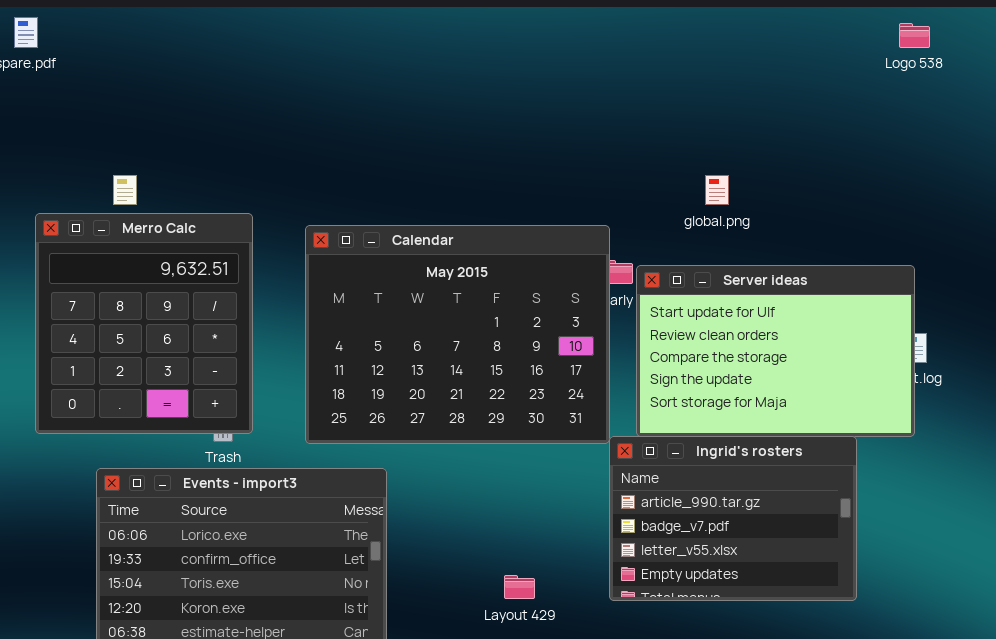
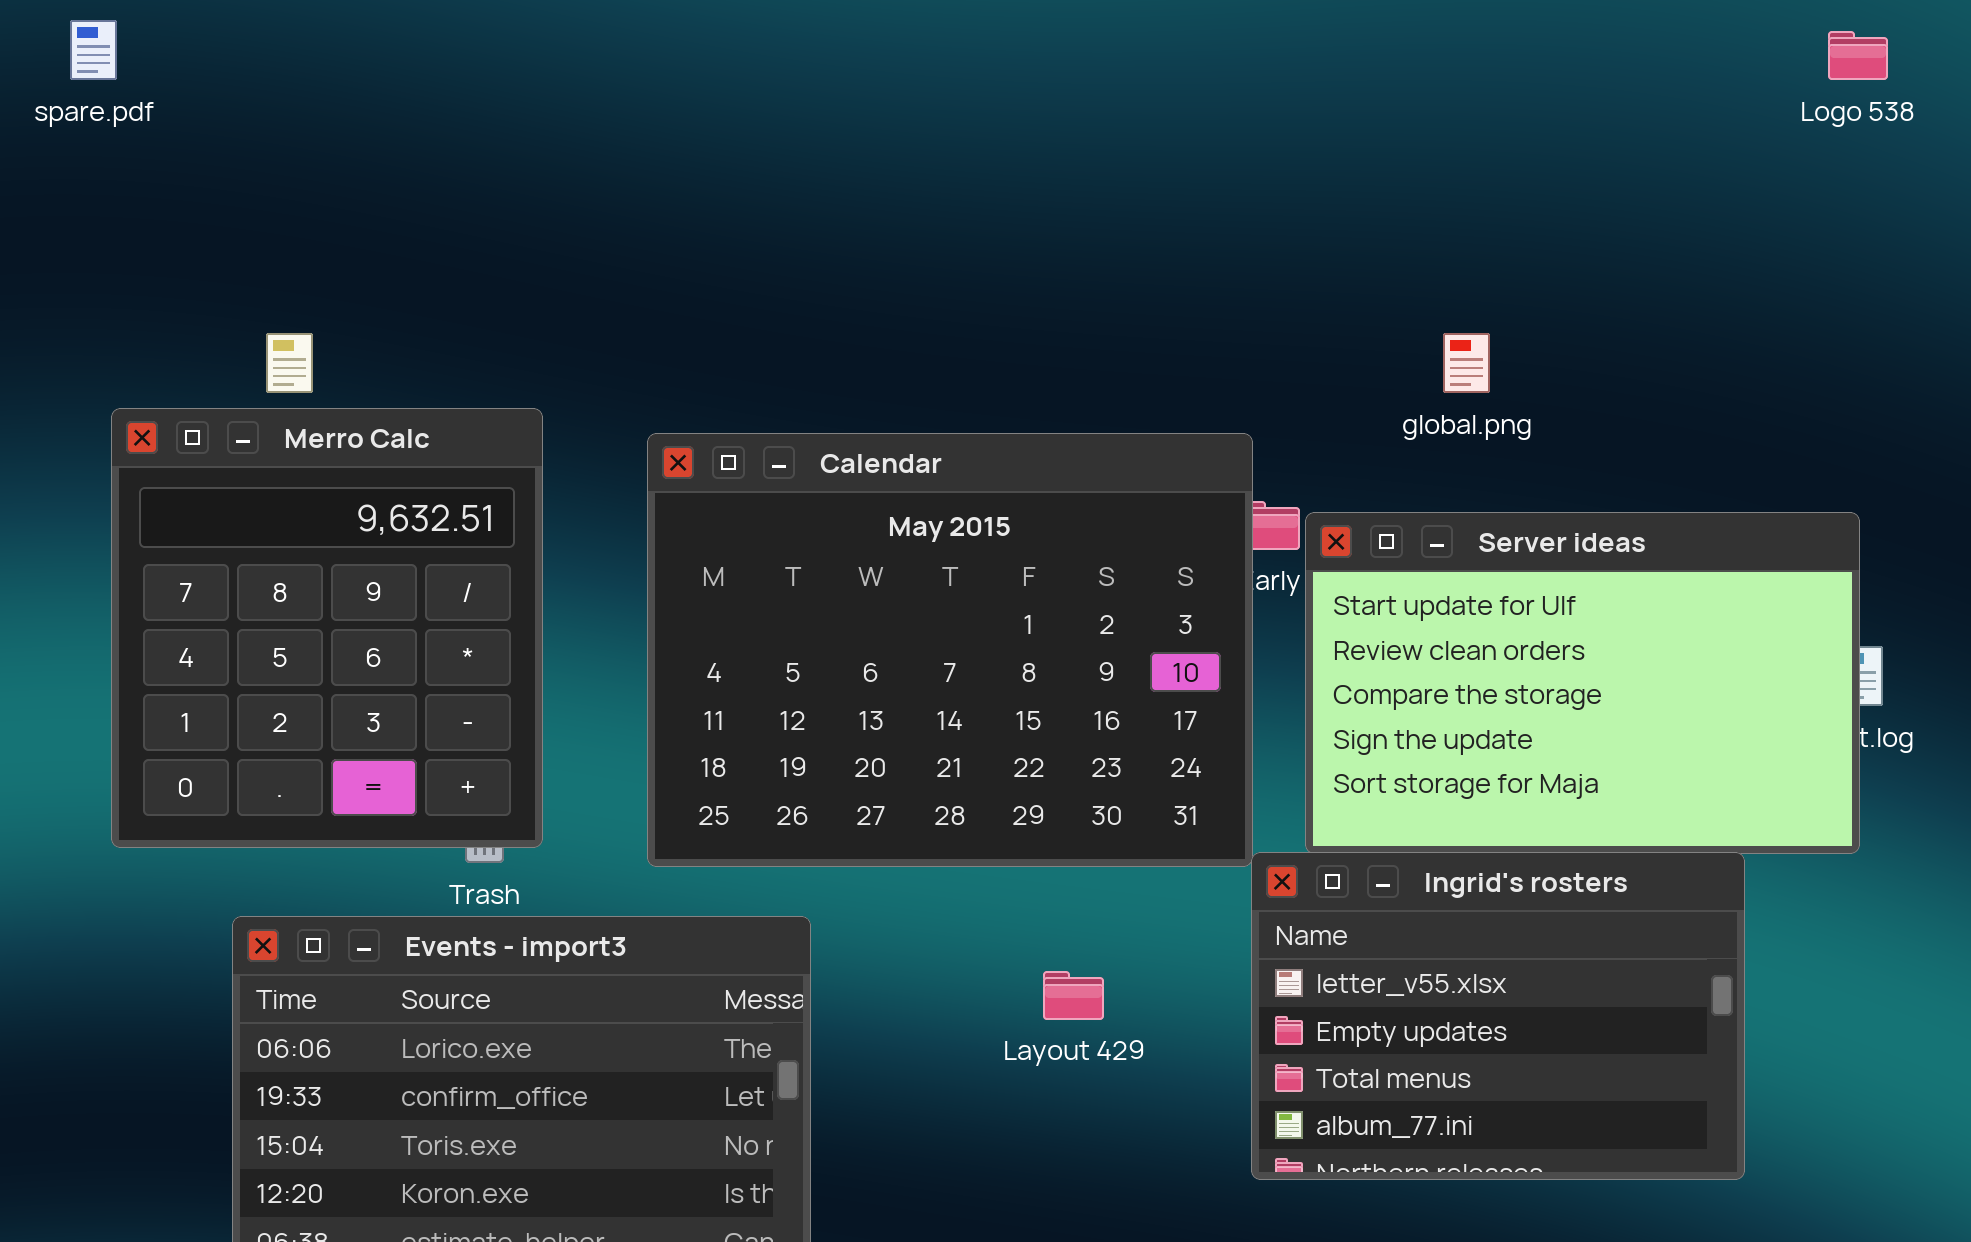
Ingrid's rosters: [609,436,857,601] -> [1251,852,1745,1180], scrolled down 2 rows
Layout 429: [504,575,535,599] -> [1043,971,1104,1020], moved

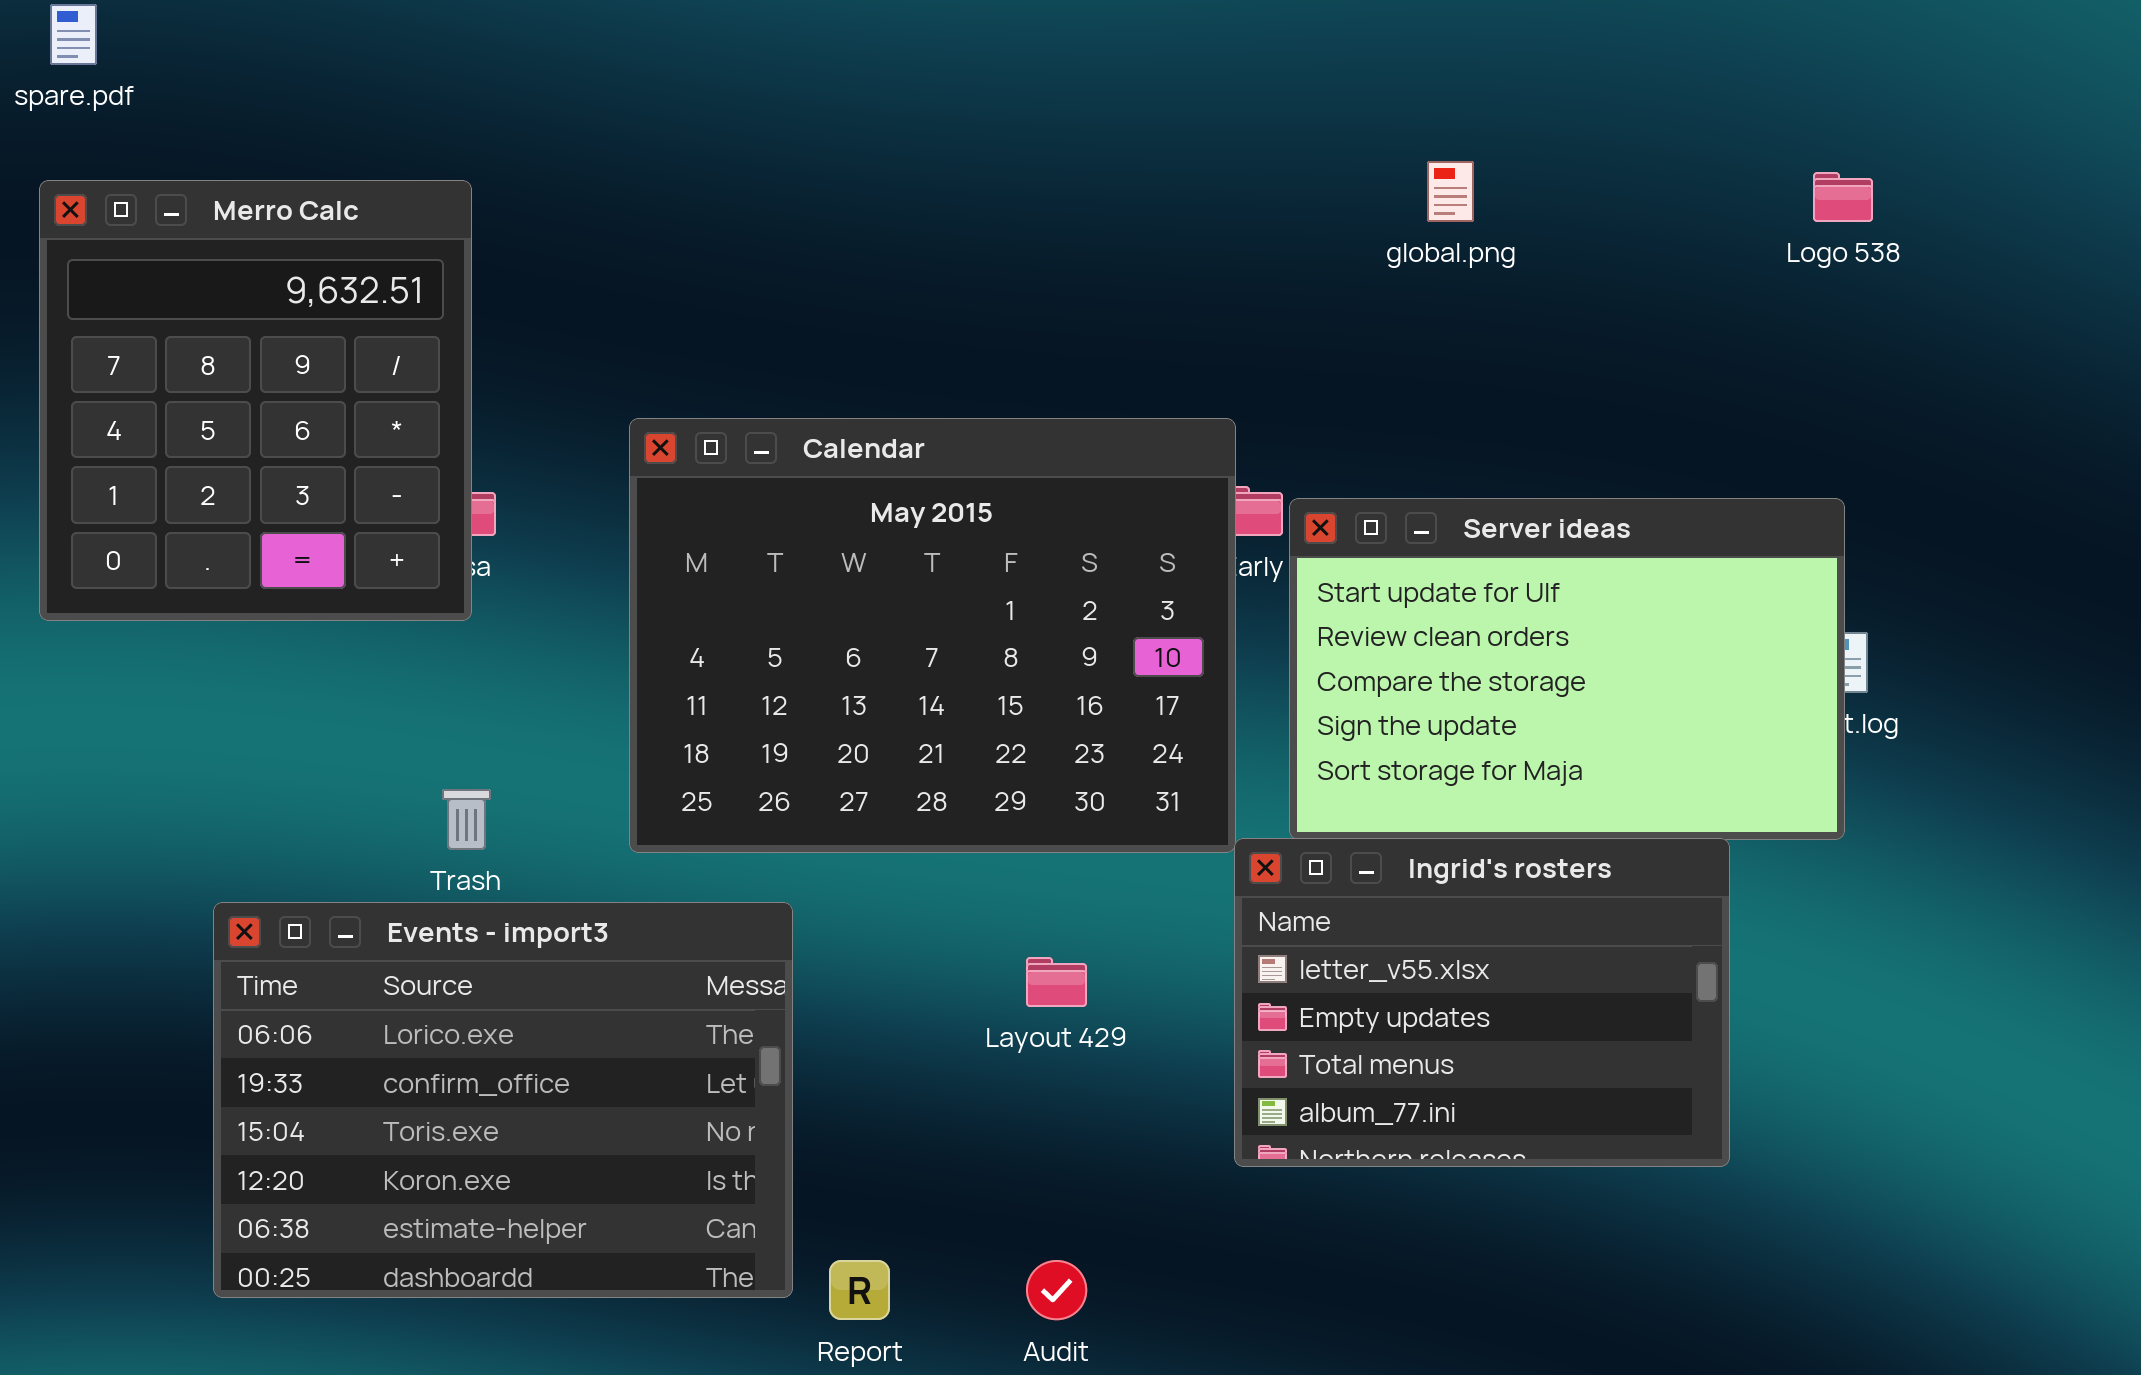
Logo 538: [1828,31,1888,80] -> [1813,172,1873,222], moved
global.png: [1443,333,1490,393] -> [1427,161,1474,222], moved
Merro Calc: [111,408,543,848] -> [39,180,472,621], moved

